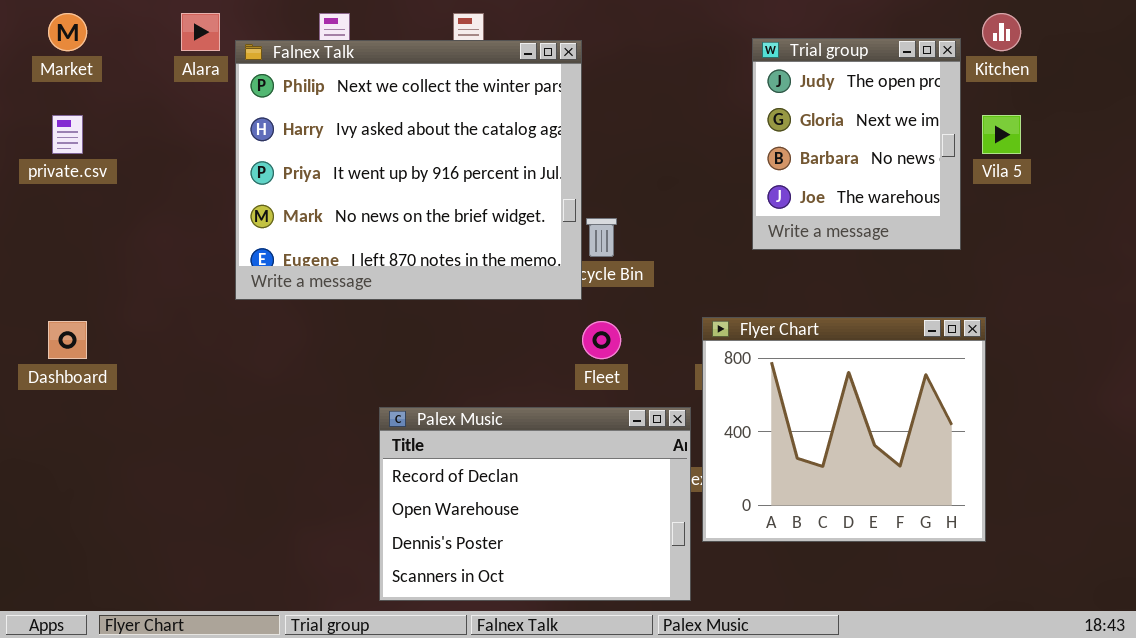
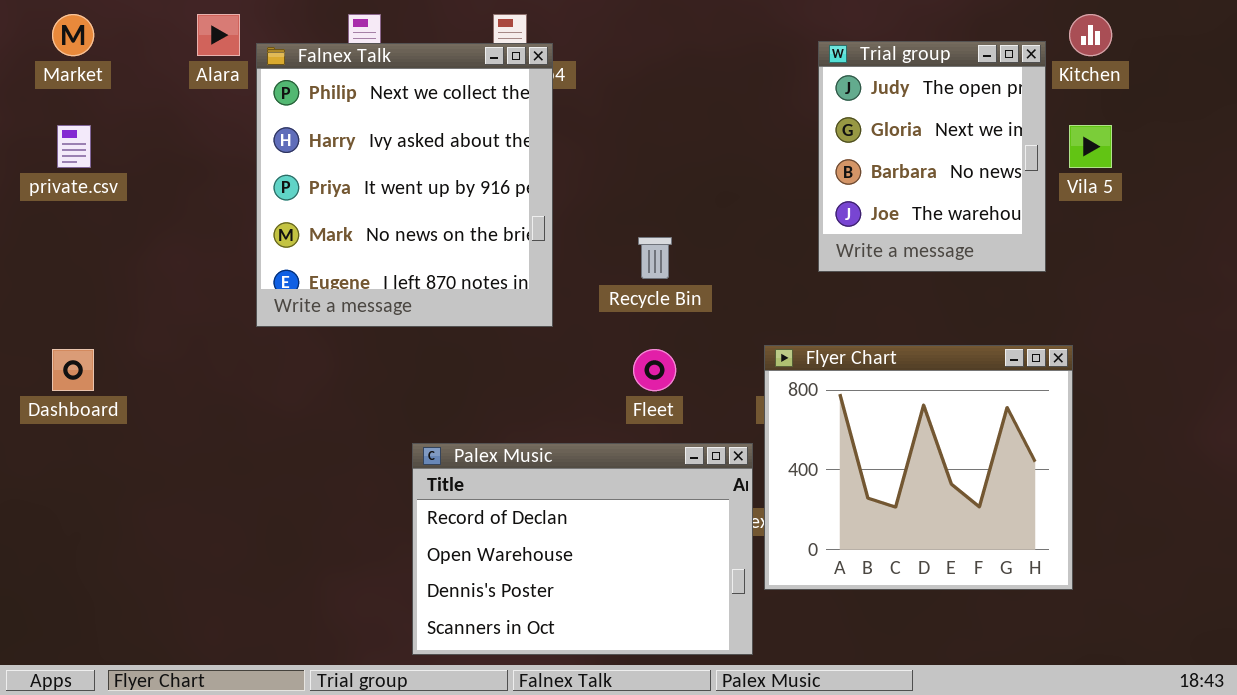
Falnex Talk: [235,40,582,300] -> [256,43,553,327], resized

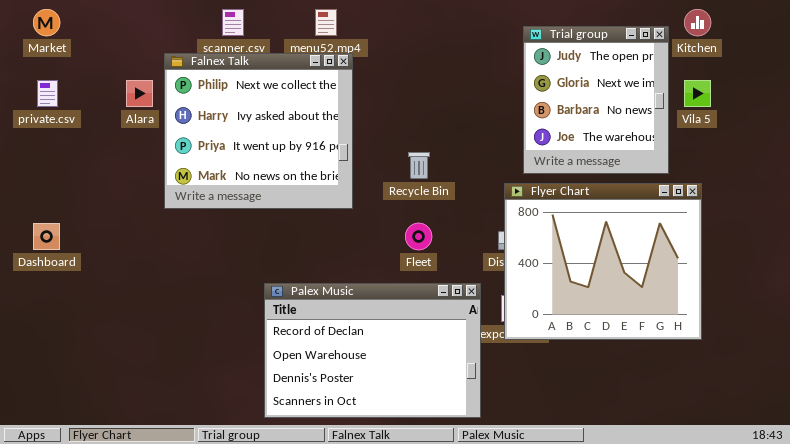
Alara: [197,14,240,56] -> [126,80,153,107], moved
Falnex Talk: [256,43,553,327] -> [164,53,353,209], resized
Flyer Chart: [764,345,1073,590] -> [504,183,702,340], moved

